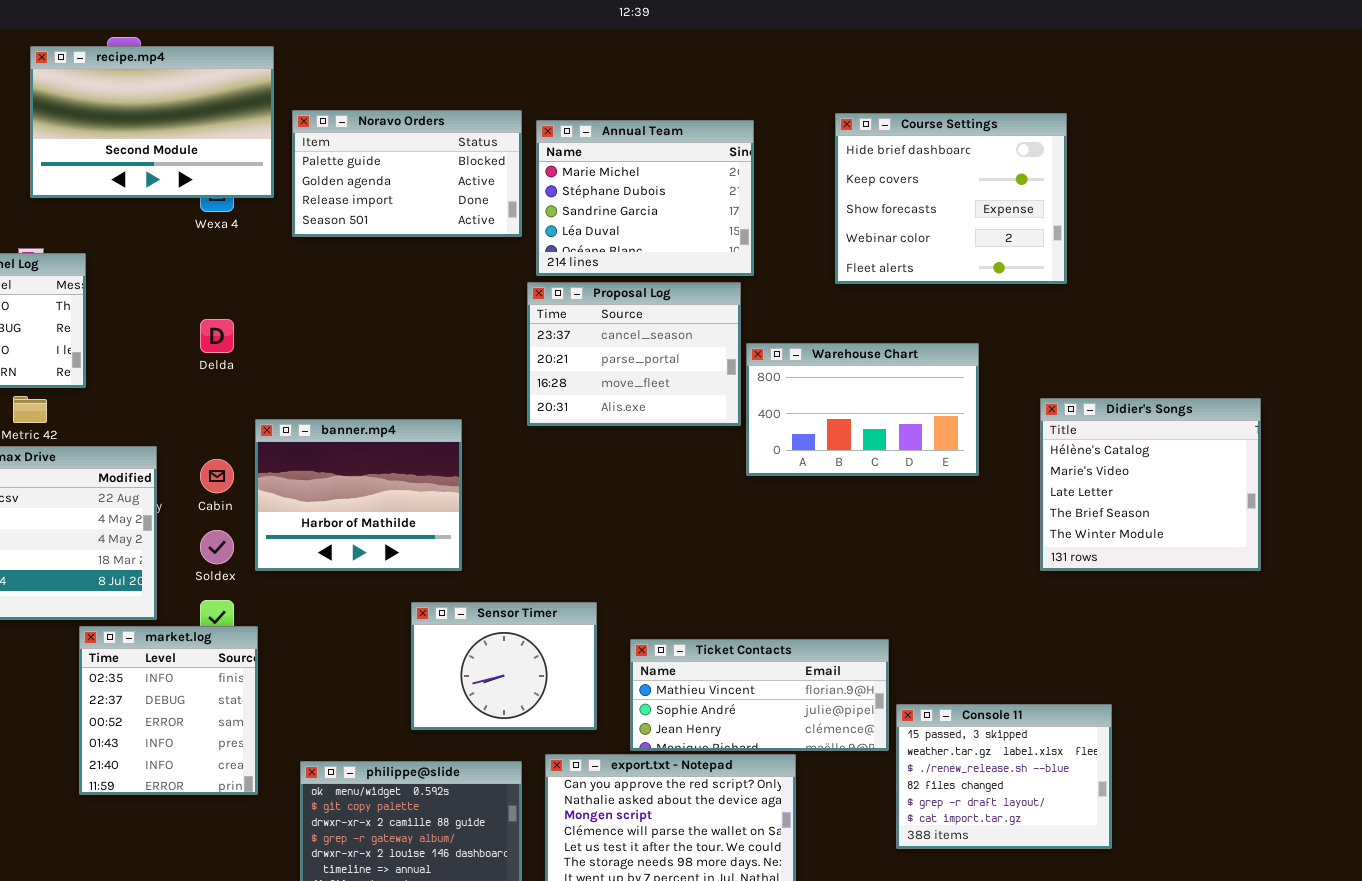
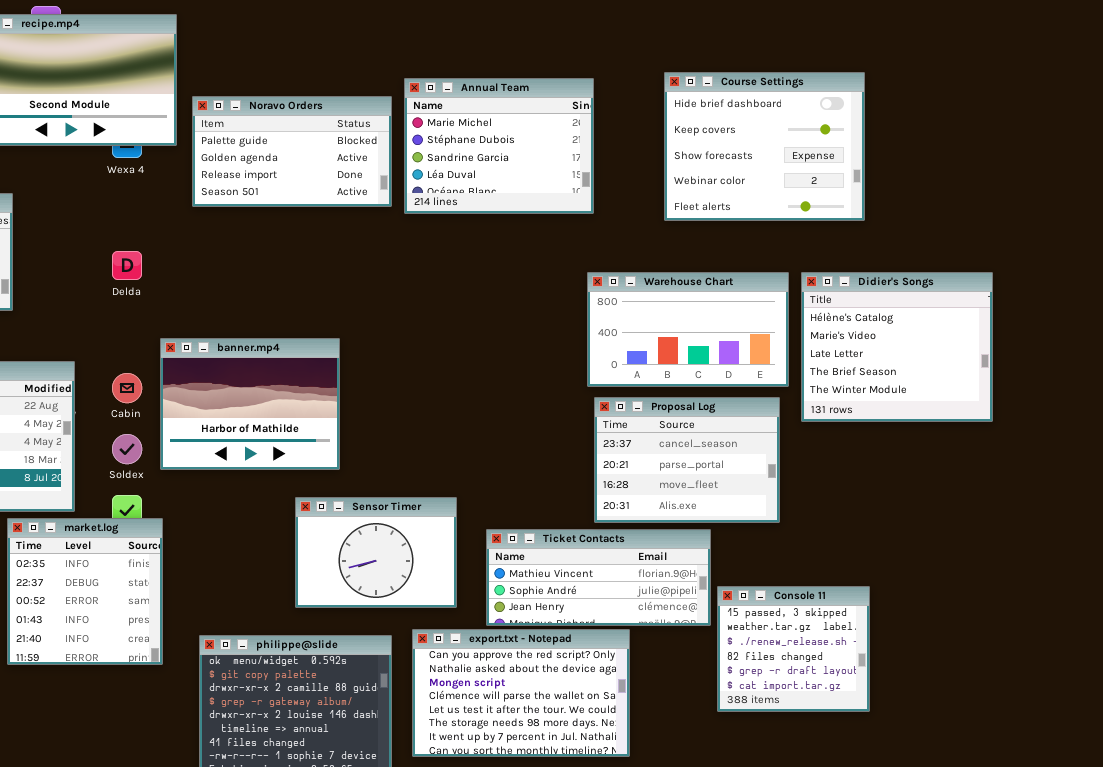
Noravo Orders: [292,110,522,237] -> [192,96,392,207], moved
Proposal Log: [527,282,741,426] -> [594,397,780,523], moved
Didier's Songs: [1040,398,1261,571] -> [801,272,993,422], moved
Console 11: [896,704,1112,849] -> [717,586,870,712], resized

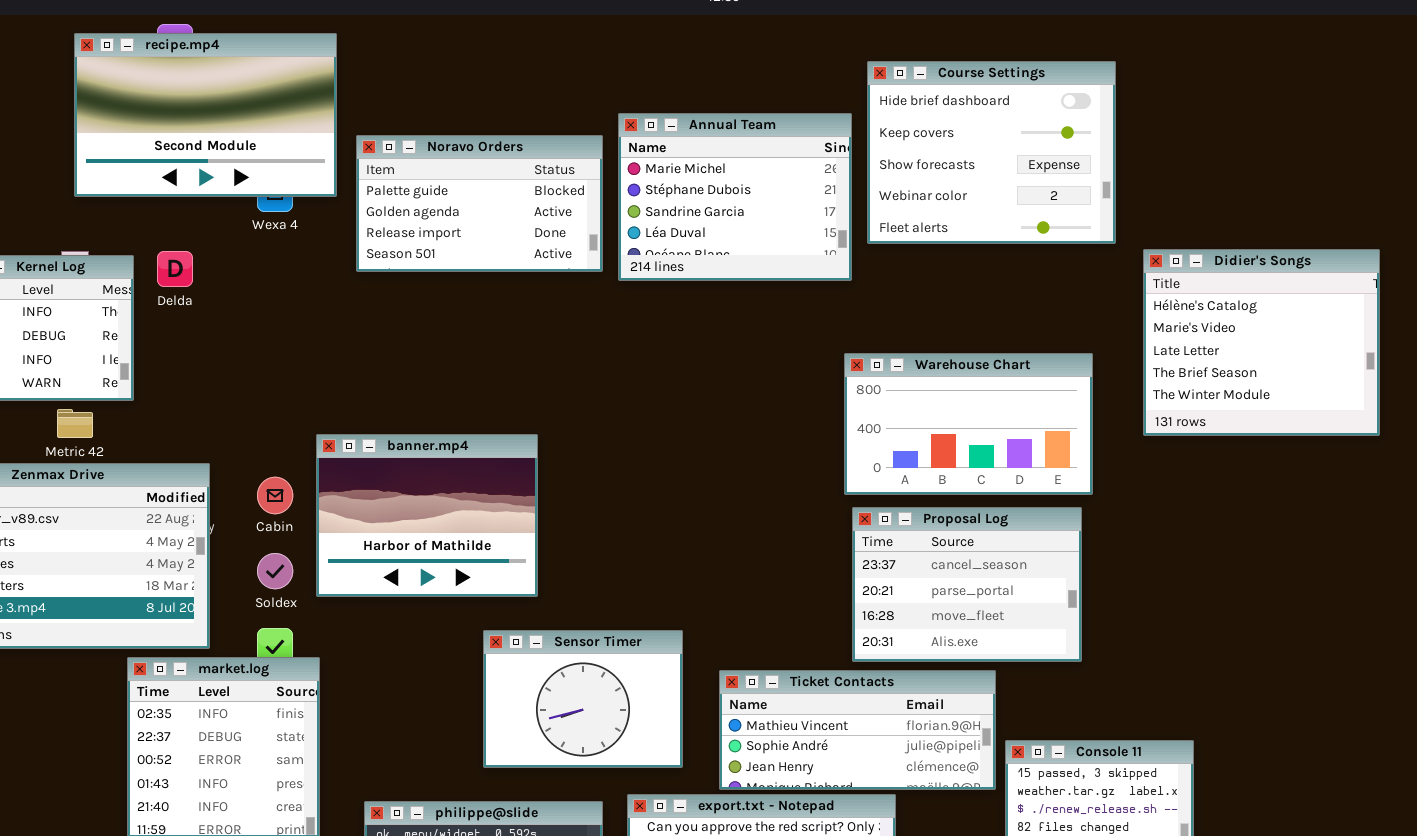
Course Settings: [664,72,865,221] -> [867,61,1116,244], moved
Delda: [112,251,142,280] -> [157,251,193,287], moved
Didier's Songs: [801,272,993,422] -> [1143,249,1380,436], moved

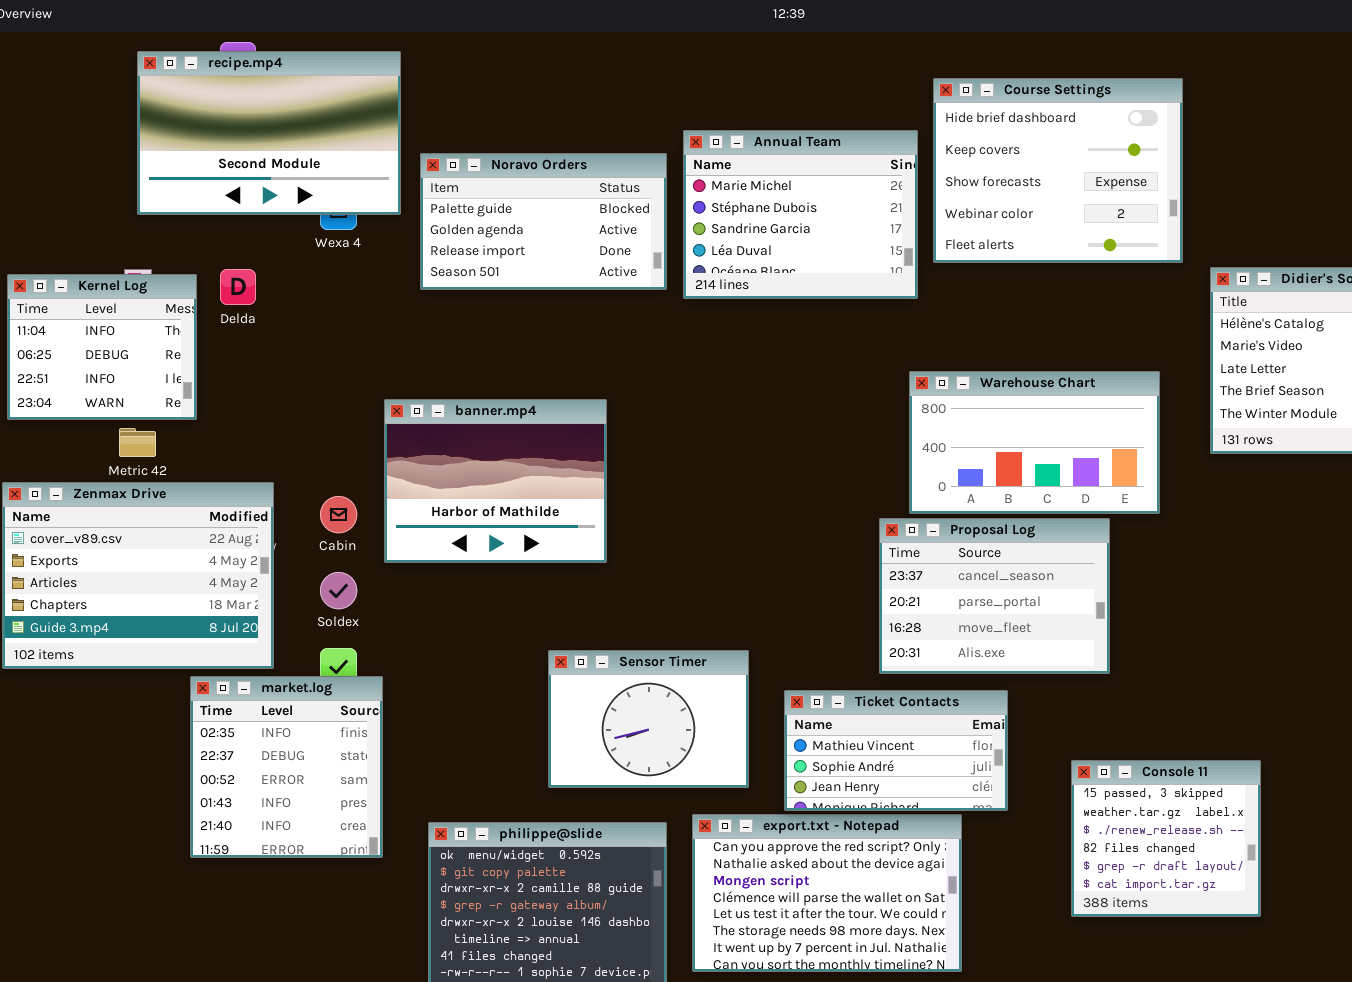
banner.mp4: [316,434,538,597] -> [384,399,607,563], moved
Proposal Log: [852,507,1082,662] -> [879,518,1110,674], moved
Ticket Contacts: [719,670,996,790] -> [784,690,1008,811], resized

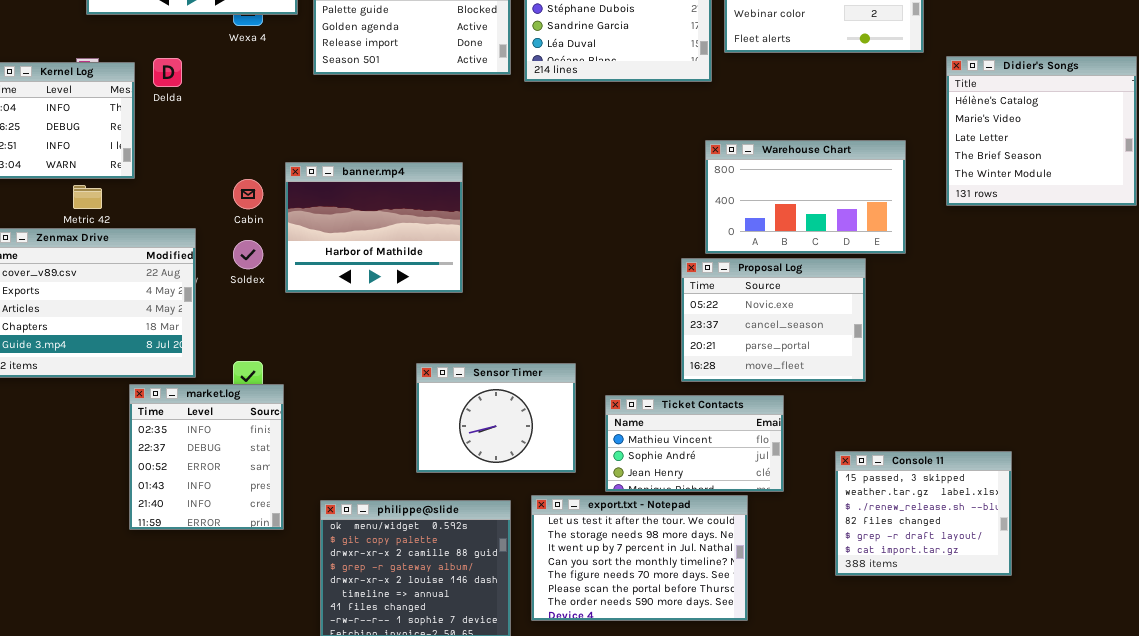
Cabin: [320,496,357,533] -> [233,179,263,209], moved
Proposal Log: [879,518,1110,674] -> [681,258,866,382], scrolled up 1 row
Soldex: [320,572,357,609] -> [233,240,263,269], moved
Console 11: [1071,760,1261,917] -> [835,451,1012,576], resized
export.txt - Notepad: [692,814,962,972] -> [531,495,748,621], scrolled down 4 rows

